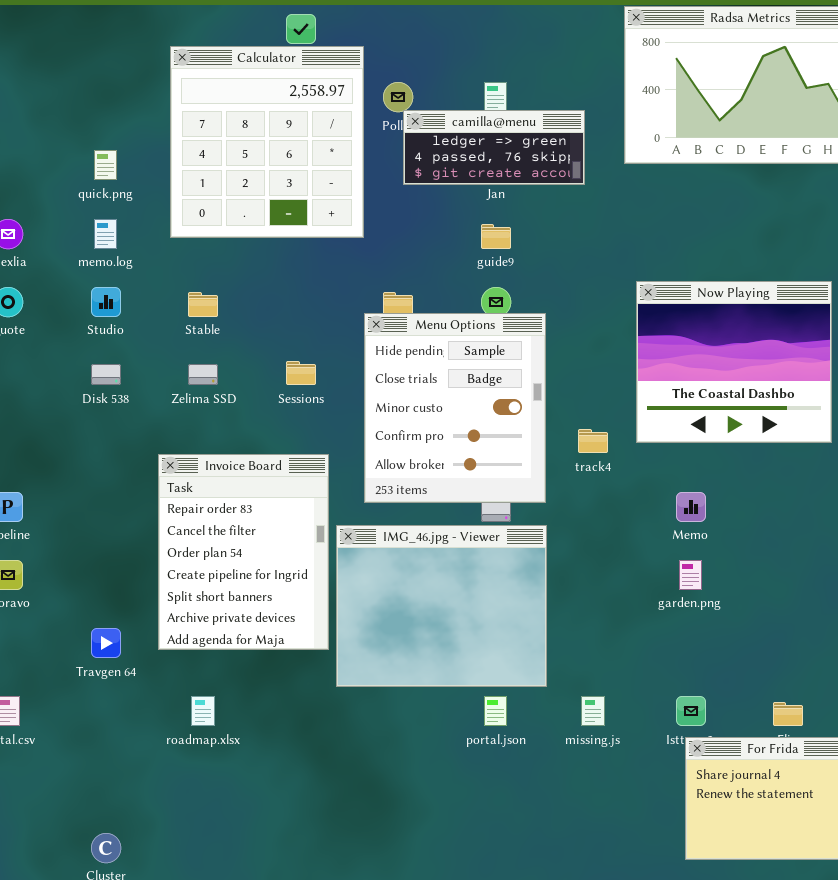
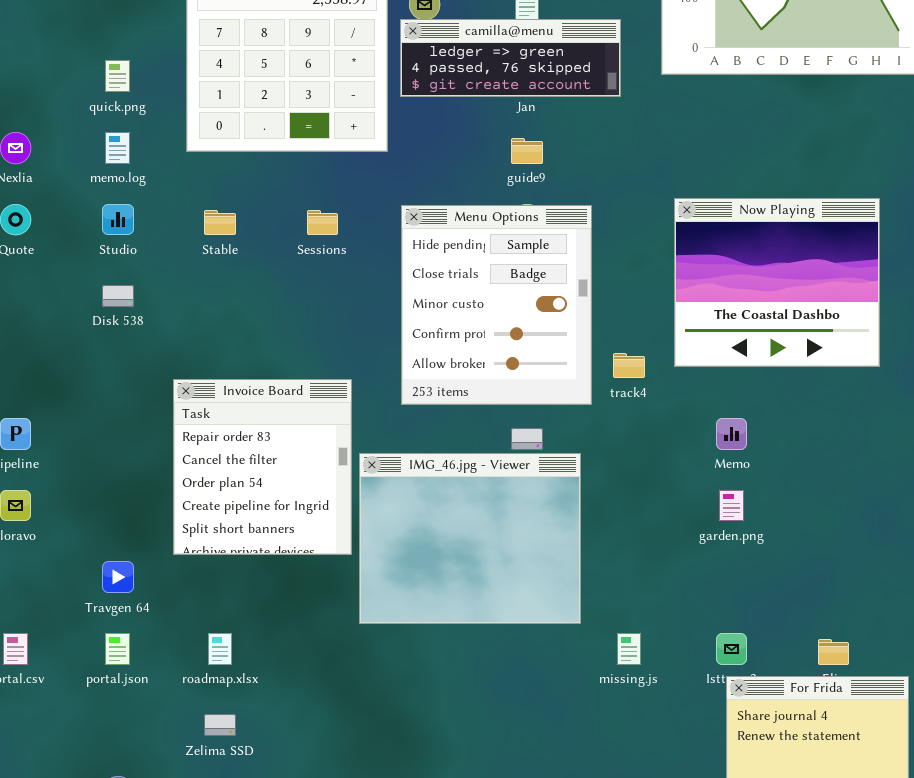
camilla@menu: [403,110,585,185] -> [400,19,621,97], resized
Menu Options: [364,313,546,503] -> [401,205,592,405], moved
Sessions: [286,361,316,385] -> [307,210,338,235], moved
Zelima SSD: [188,364,218,385] -> [204,714,236,736], moved
Invoice Board: [158,454,329,650] -> [173,379,352,555], resized
portal.json: [484,696,507,726] -> [105,633,130,665], moved

